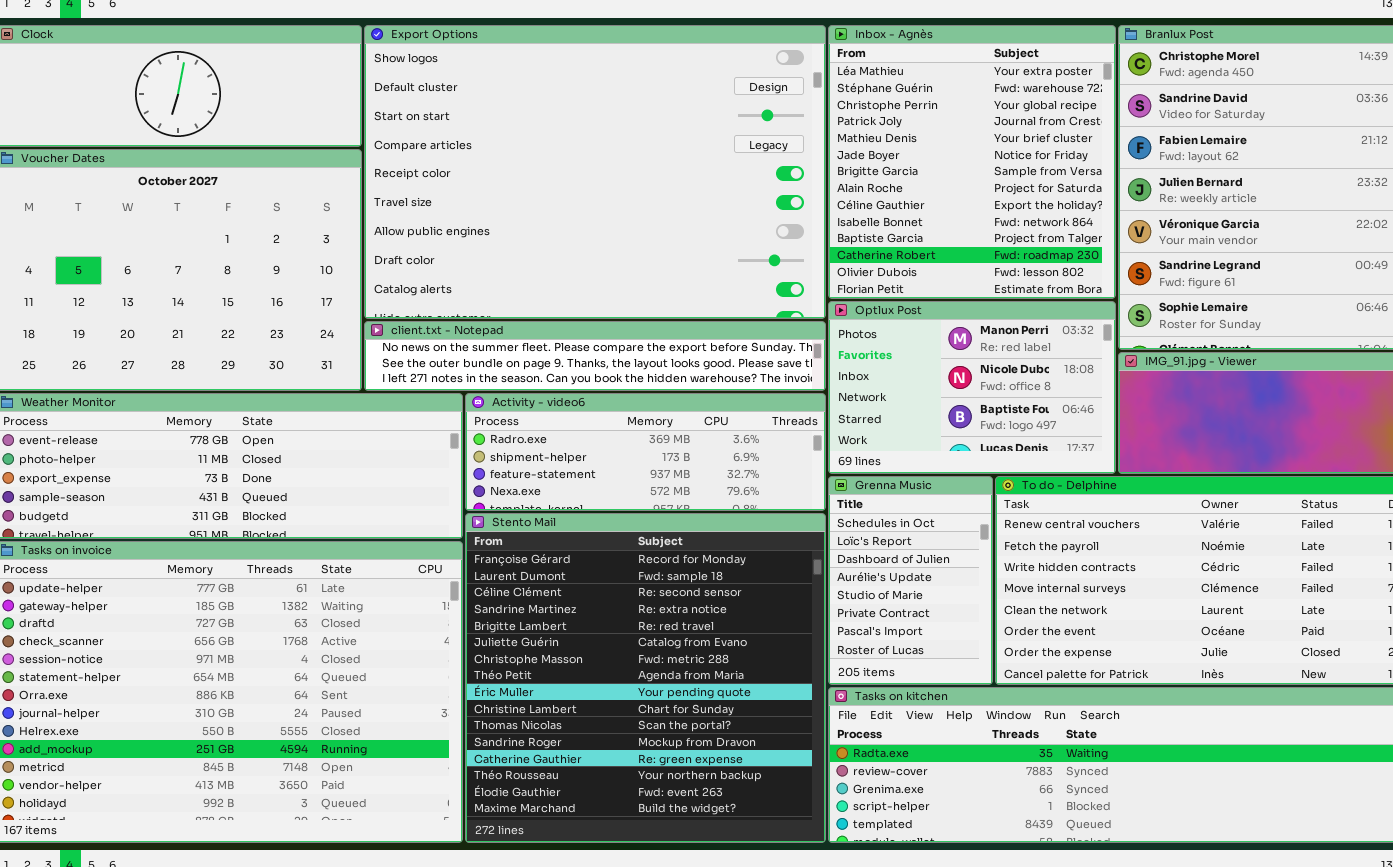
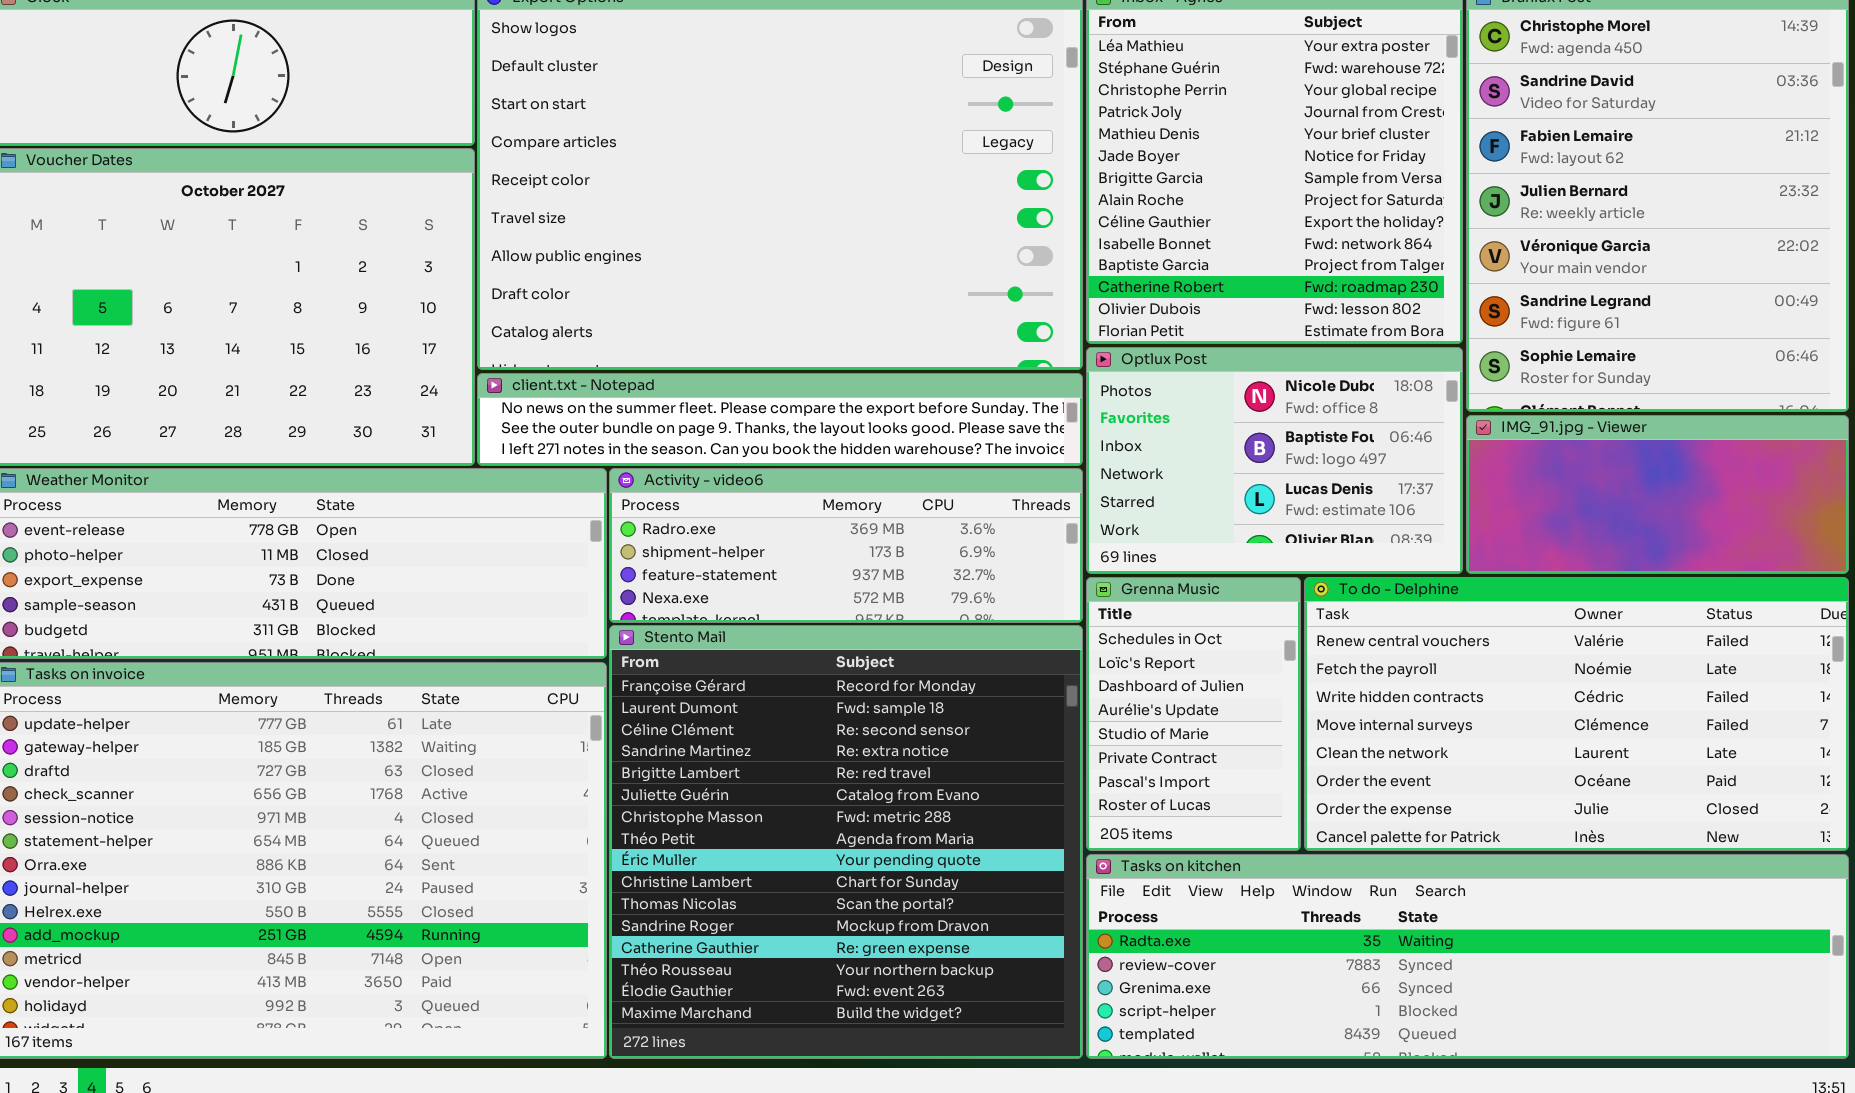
Optlux Post: [828,301,1116,474] -> [1086,347,1463,574], scrolled down 1 row

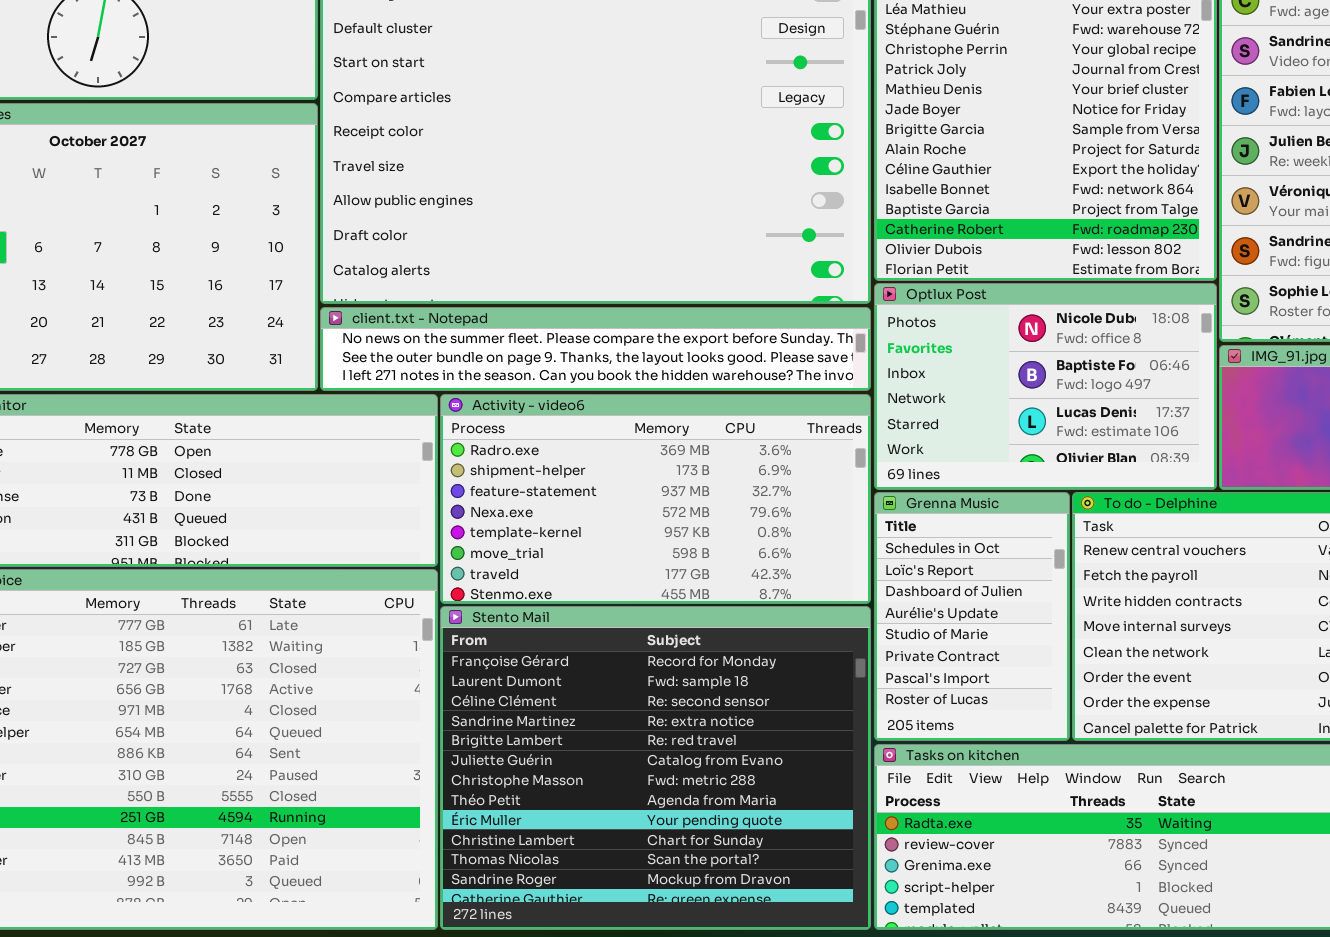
Activity - video6: [609,468,1083,623] -> [440,394,871,604], resized
Stento Mail: [609,625,1083,1059] -> [440,606,871,930], resized

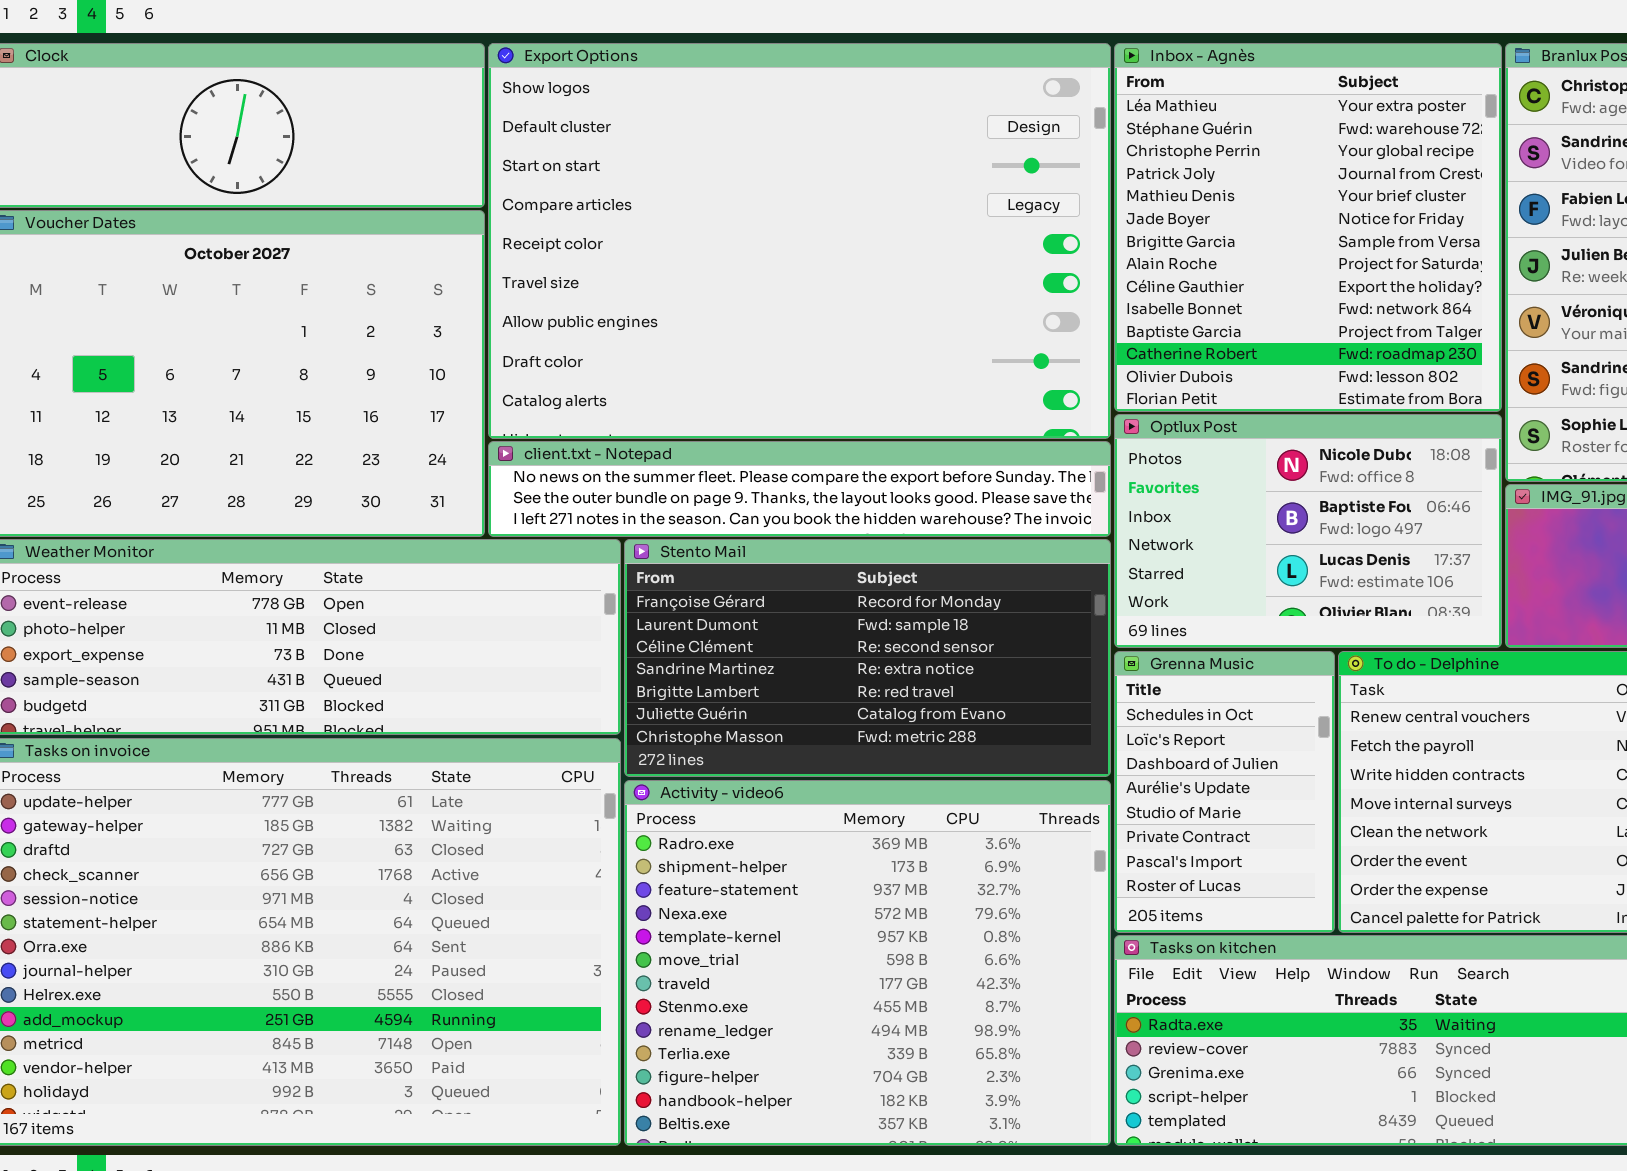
Activity - video6: [440,394,871,604] -> [624,780,1111,1146], moved, resized
Stento Mail: [440,606,871,930] -> [624,539,1111,777], moved, resized

